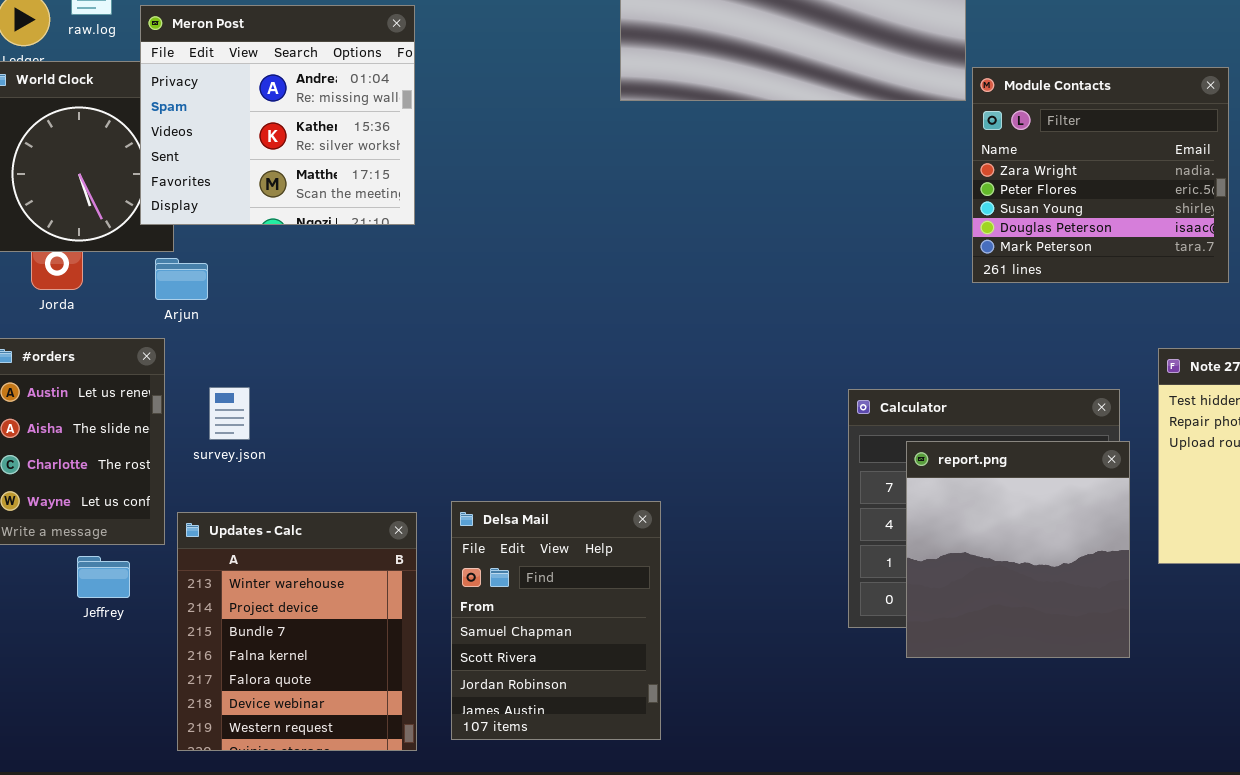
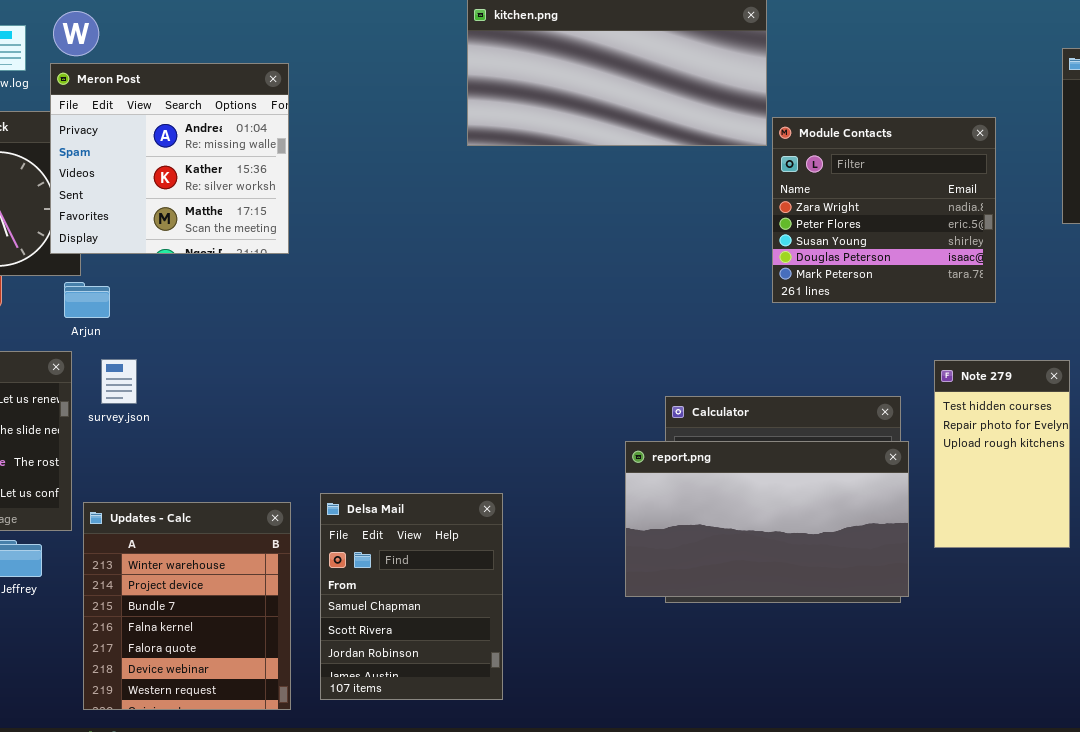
survey.json: [209,387,250,440] -> [101,359,137,404], moved
report.png: [906,441,1130,658] -> [625,441,909,597], resized

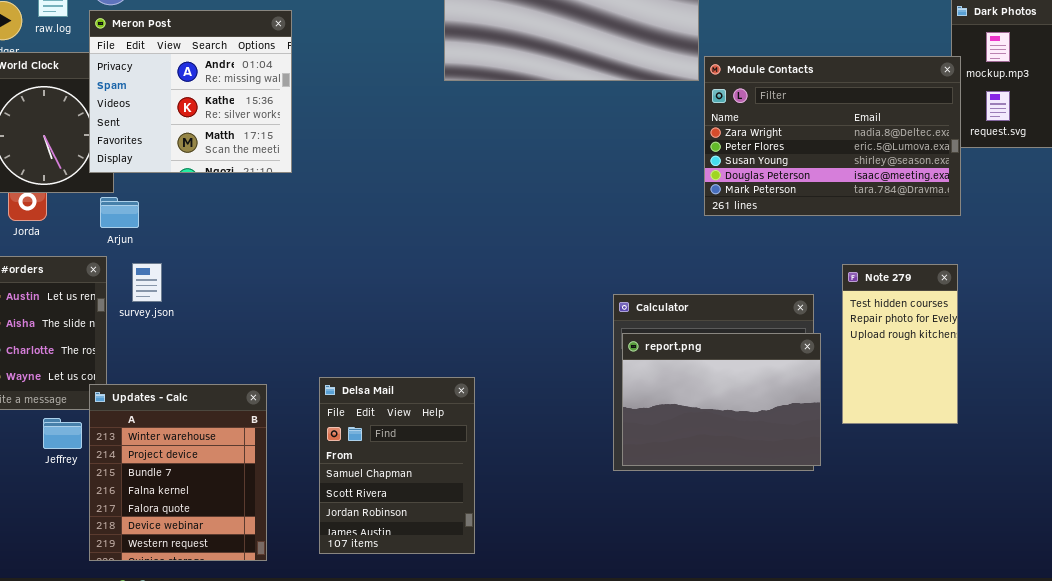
Module Contacts: [772,117,996,303] -> [704,56,961,216], resized
report.png: [625,441,909,597] -> [622,333,821,466], resized
Updates - Calc: [83,502,291,710] -> [89,384,267,561], moved

